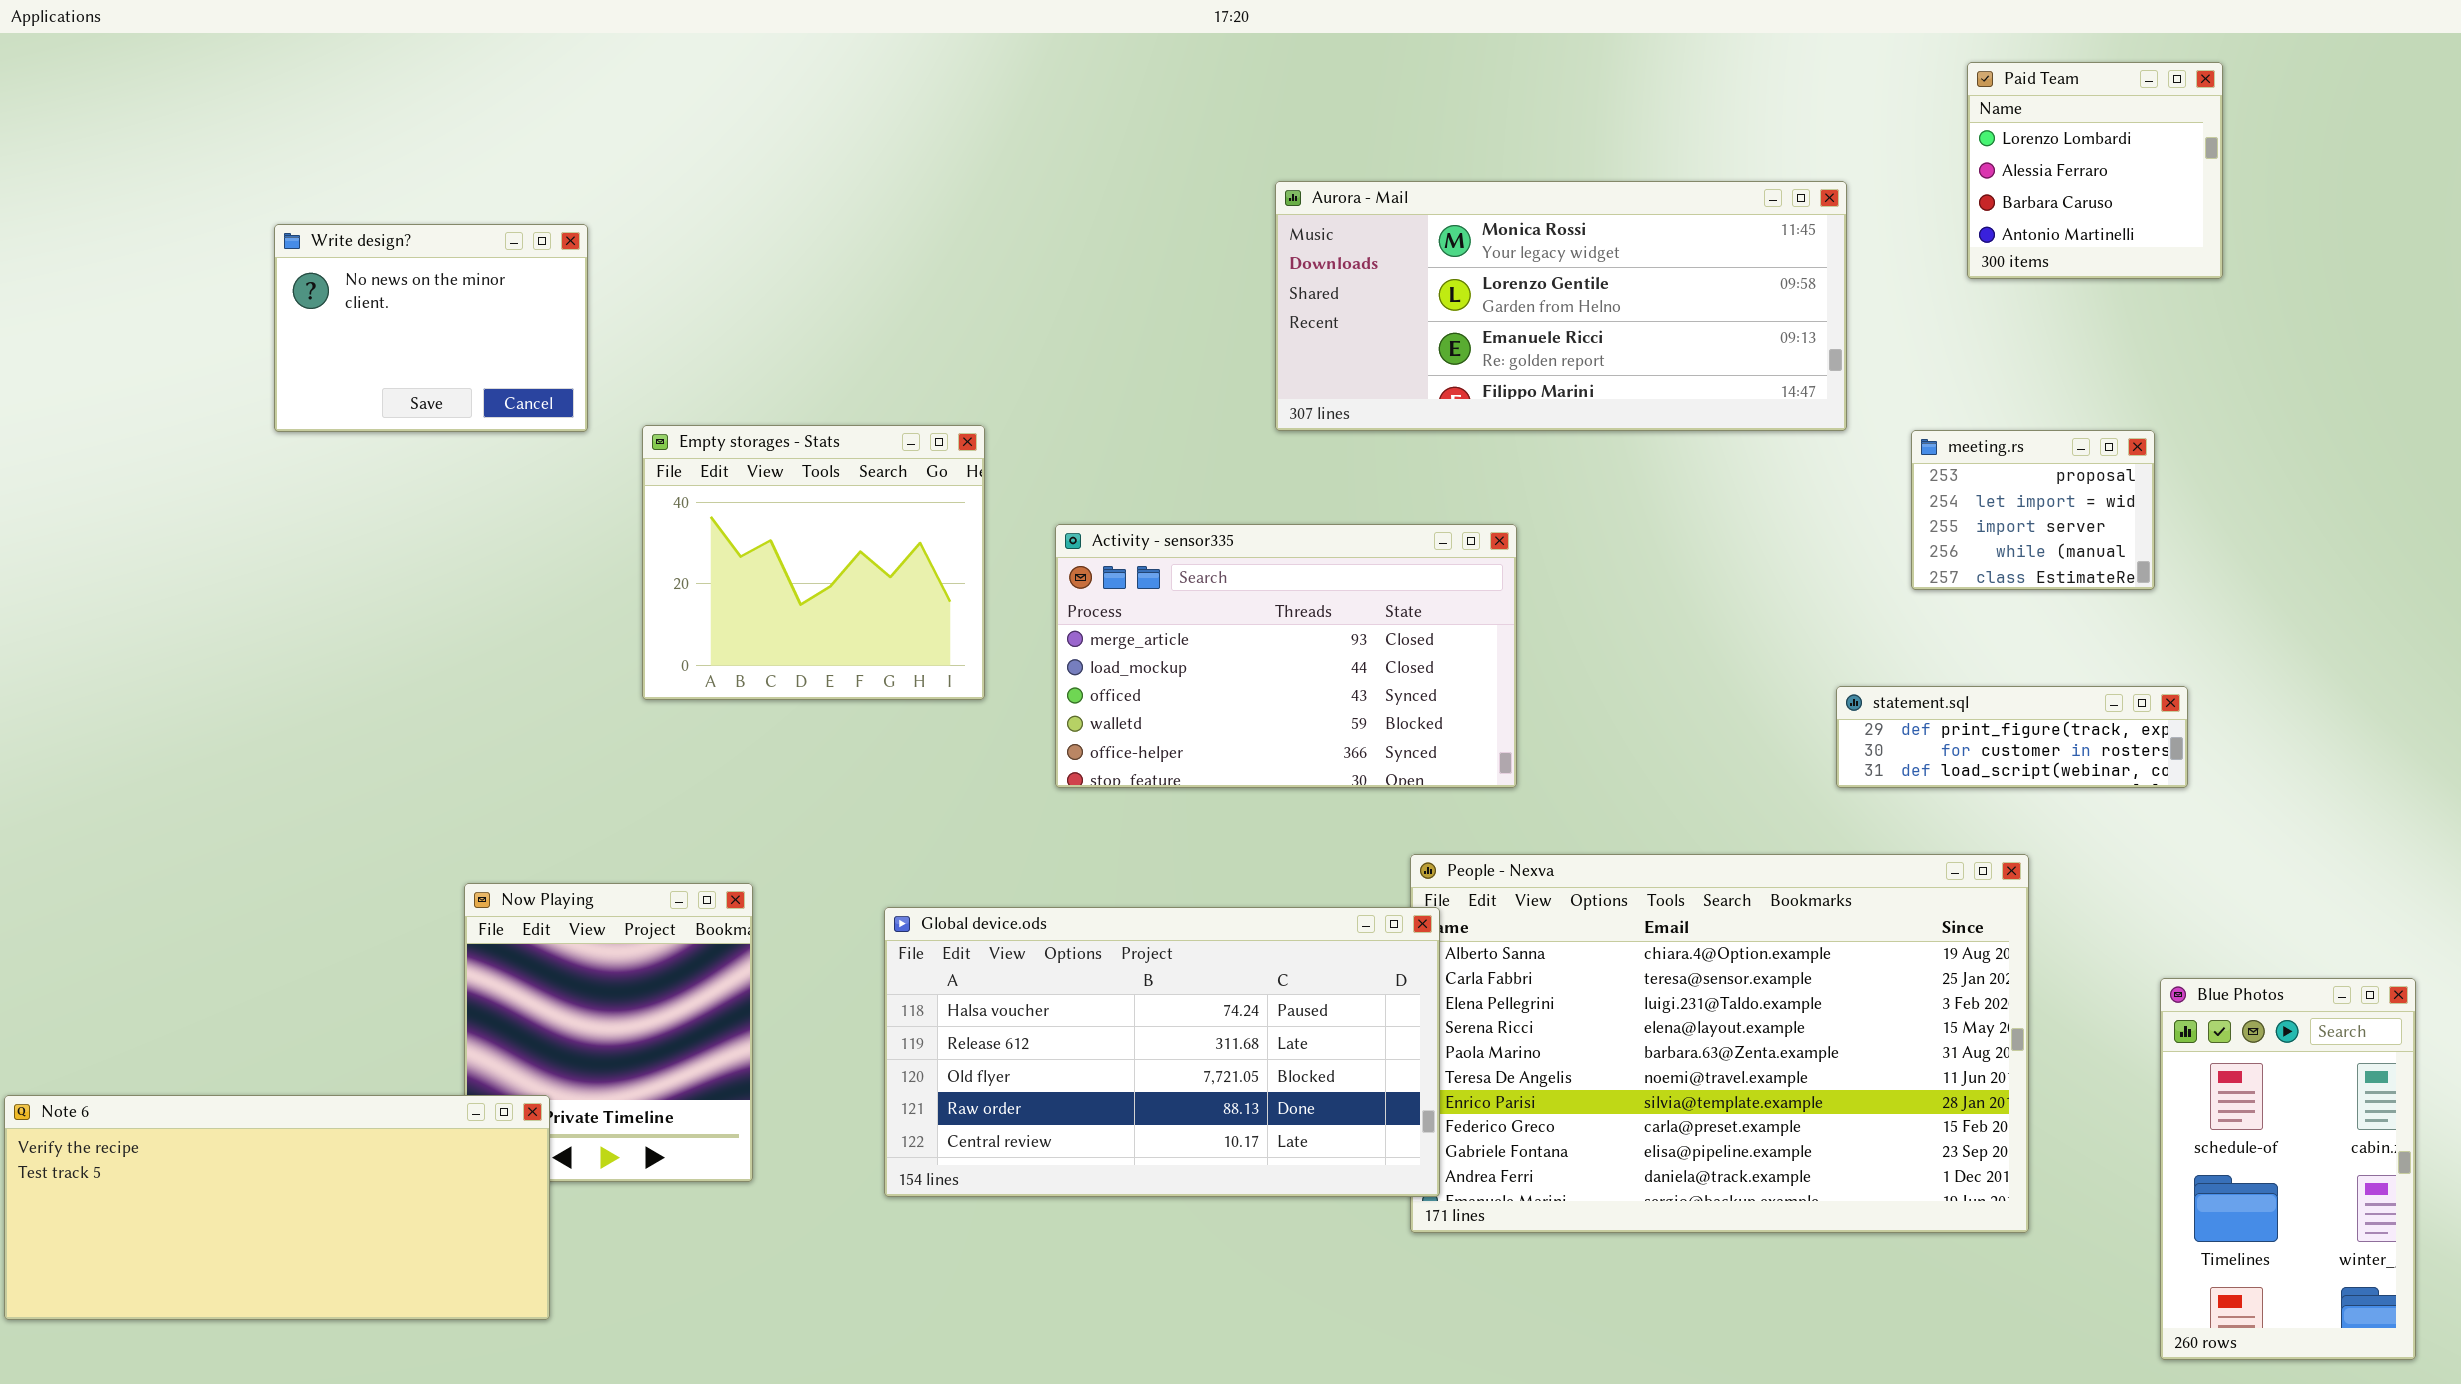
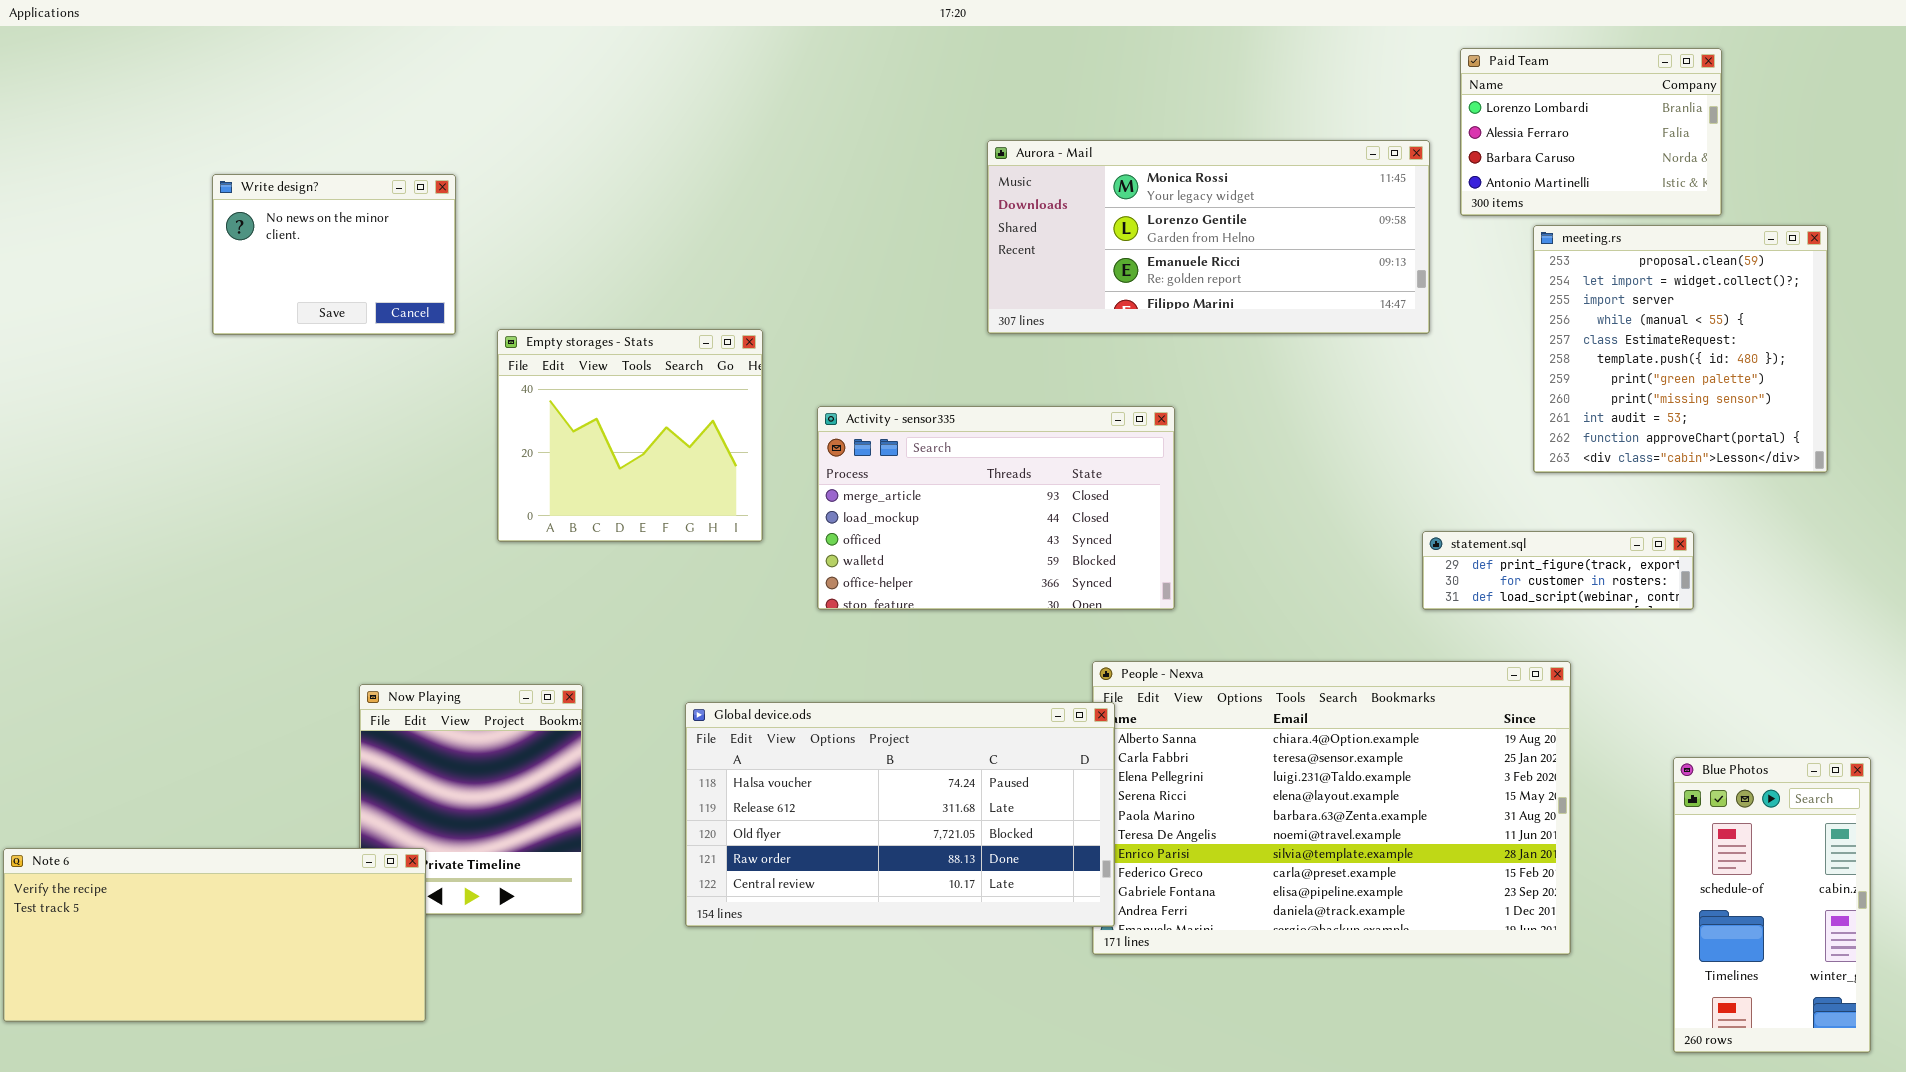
Paid Team: [1967,62,2223,279] -> [1460,48,1722,216], resized
meeting.rs: [1911,430,2155,590] -> [1533,225,1828,473], moved, resized

